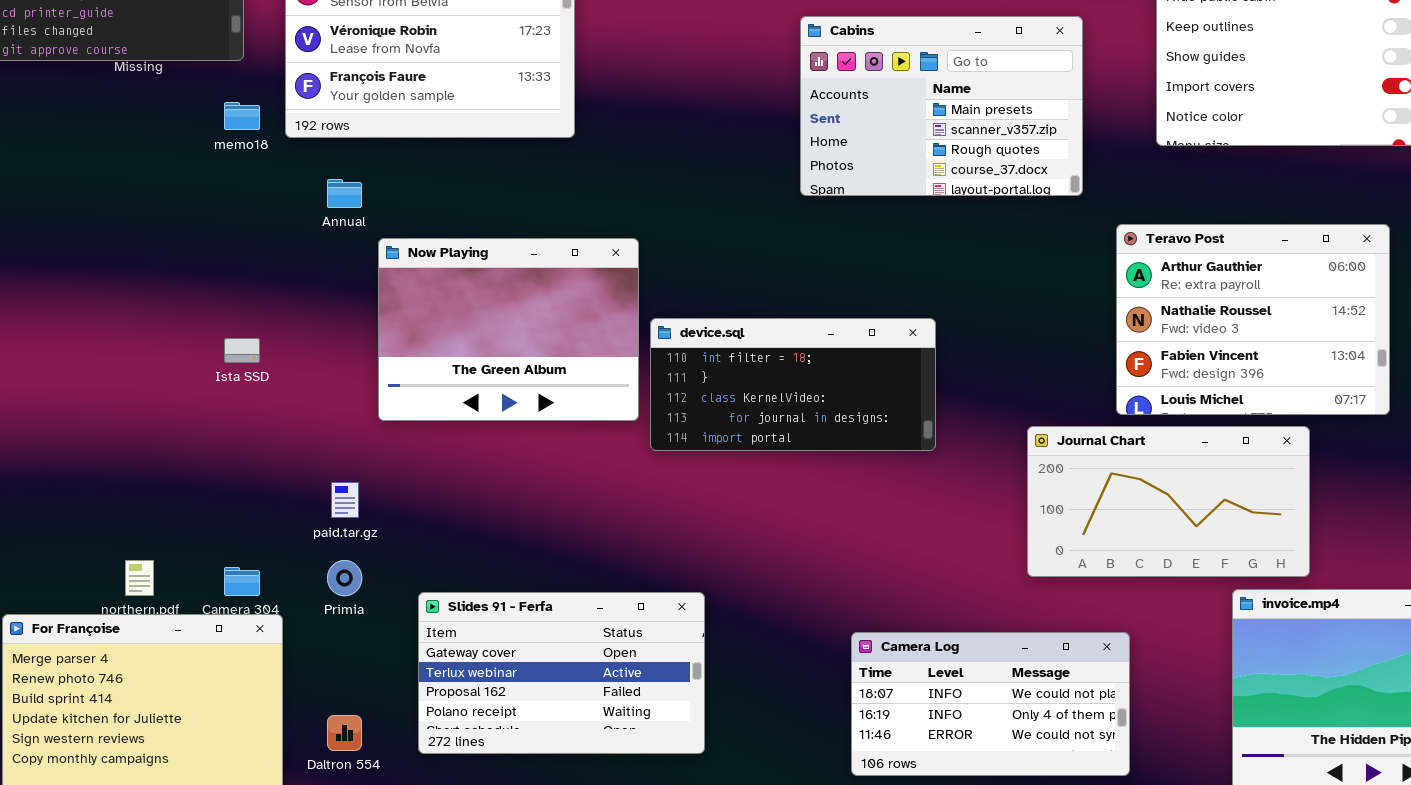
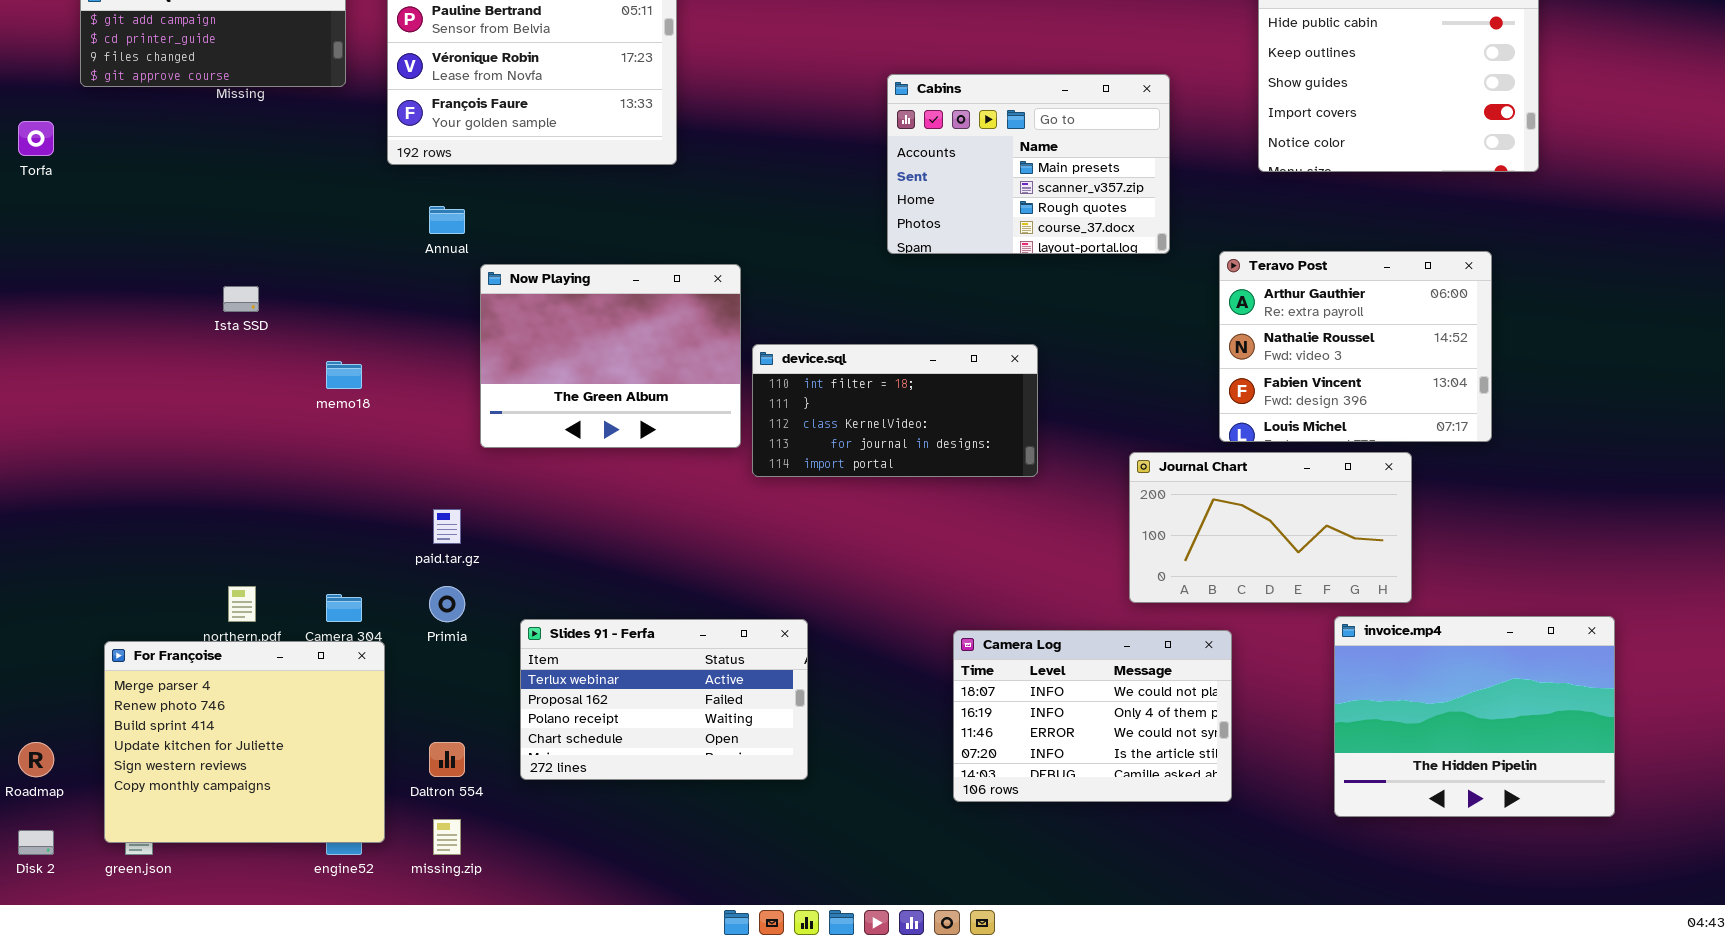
Cabins: [800,16,1083,196] -> [887,74,1170,254], moved
memo18: [224,102,260,130] -> [326,361,362,389], moved
Ista SSD: [224,338,260,363] -> [223,286,259,312], moved
Slides 91 - Ferfa: [418,592,705,754] -> [520,619,808,780], scrolled down 1 row
Camera Log: [851,632,1130,776] -> [953,630,1232,802], resized

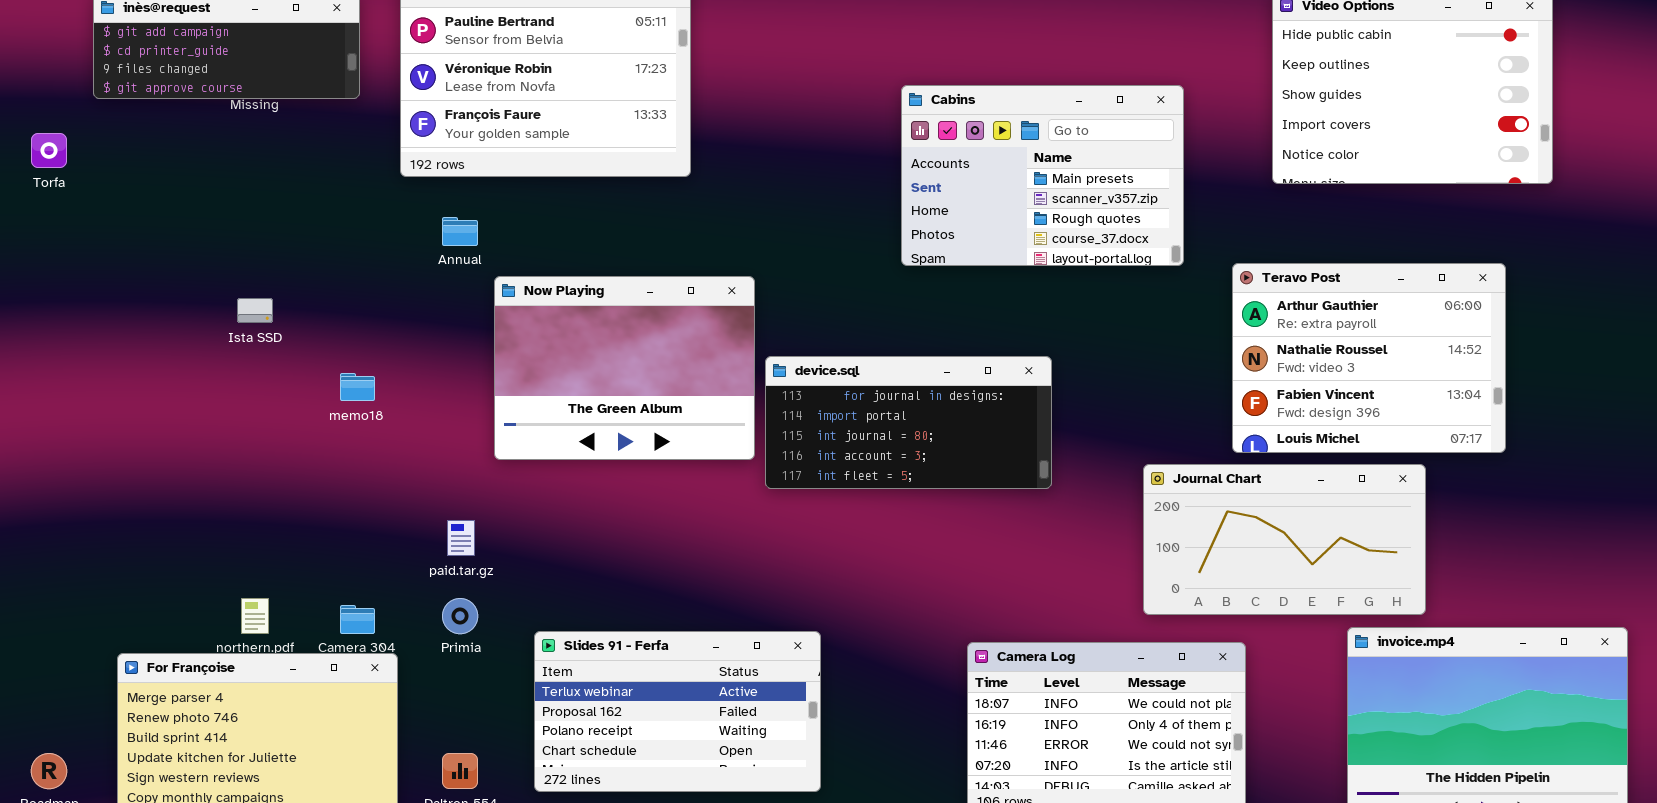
device.sql: [752,344,1038,477] -> [765,356,1052,489], scrolled down 3 rows

